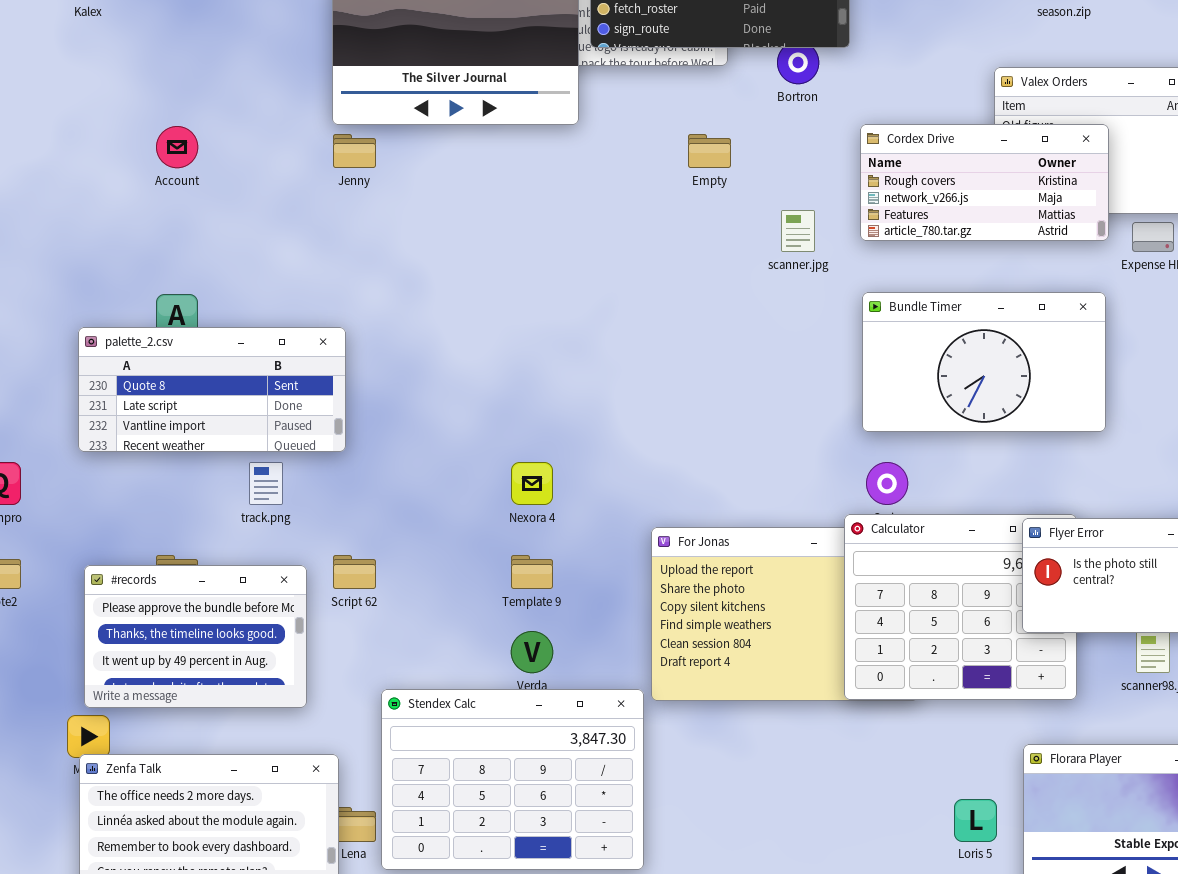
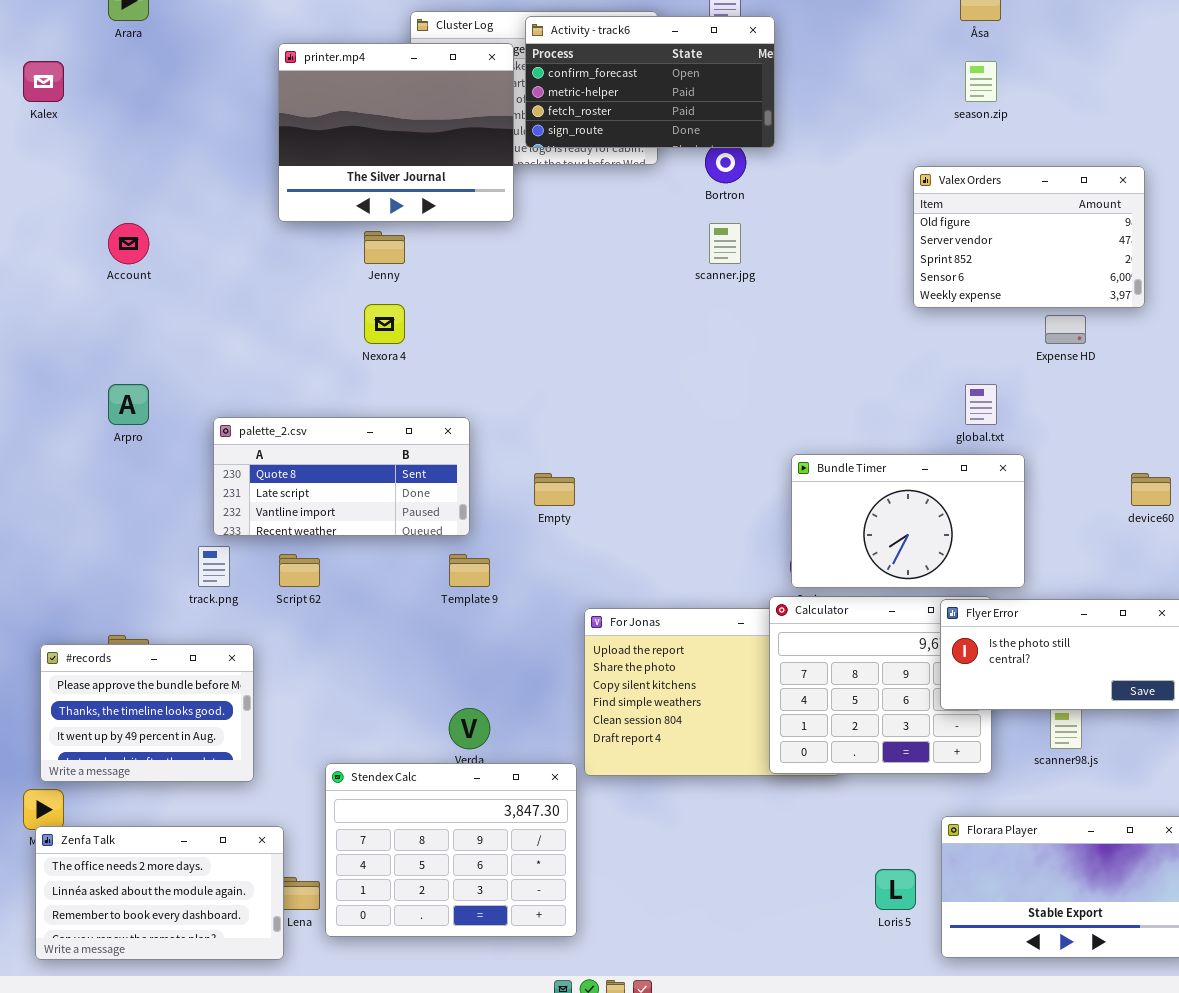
Cordex Drive: [860,124,1109,241] -> none, closed
Jenny: [333,134,376,168] -> [364,231,405,264], moved
Empty: [688,134,731,168] -> [534,473,575,506], moved
scanner.jpg: [781,210,815,252] -> [709,223,741,264], moved
Bundle Timer: [862,292,1106,432] -> [791,454,1025,588], moved
palette_2.csv: [78,327,346,452] -> [213,417,470,536], moved
Nexora 4: [511,462,553,505] -> [364,304,405,344], moved
Script 62: [333,555,376,589] -> [279,554,320,587], moved
Template 9: [511,555,553,589] -> [449,554,490,587], moved

